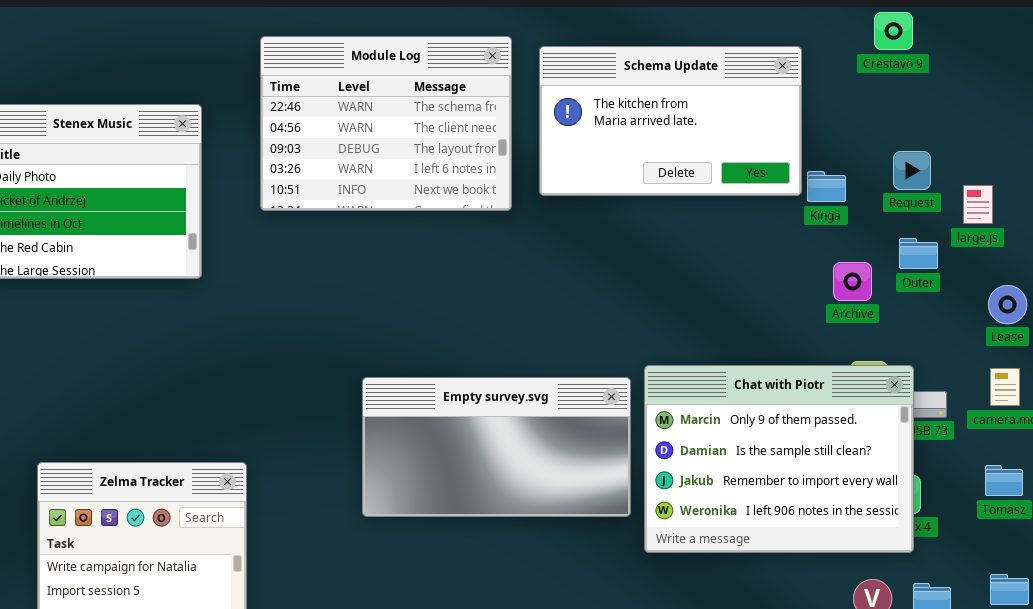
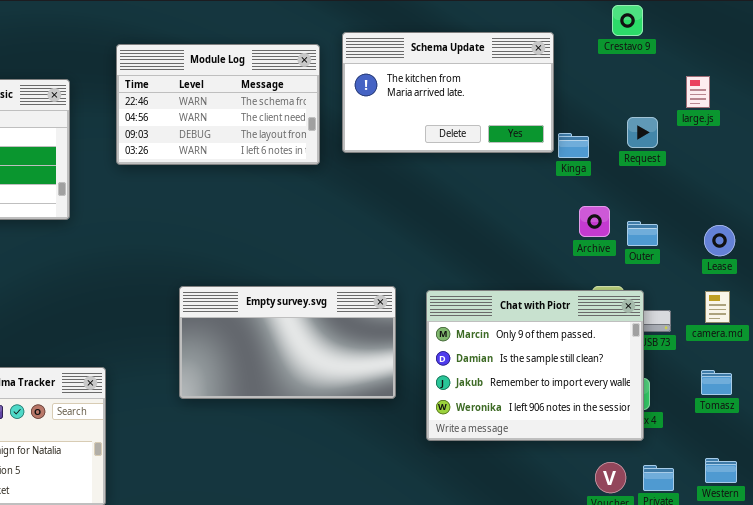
Module Log: [260,36,512,211] -> [116,44,320,165], resized
large.js: [963,185,993,224] -> [686,76,710,108], moved
Outer: [899,238,938,269] -> [627,221,658,246], moved
Empty survey.svg: [362,377,631,517] -> [179,286,396,399], moved

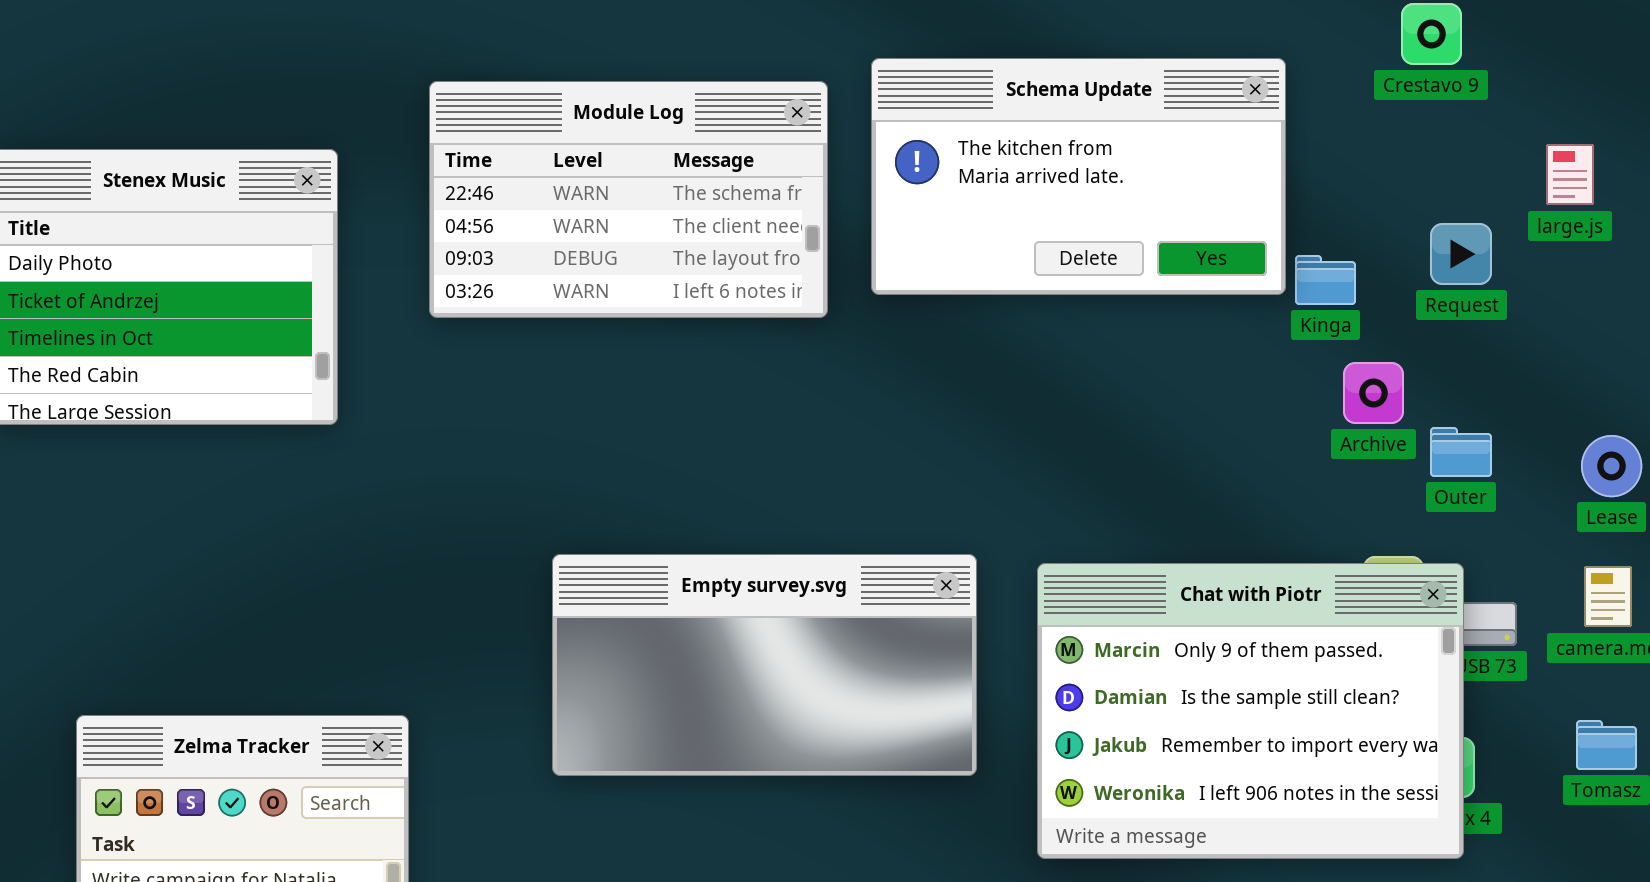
Archive: [579,206,610,237] -> [1343,362,1404,424], moved

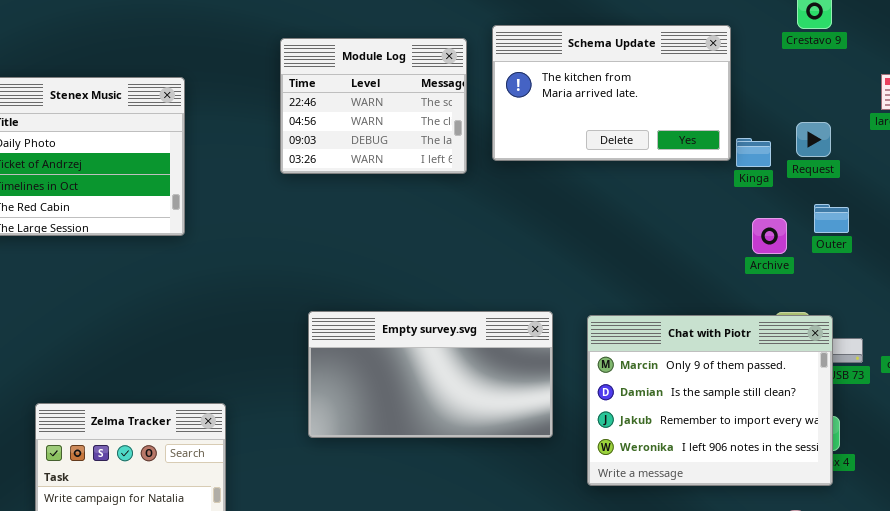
Module Log: [429,81,828,318] -> [280,38,467,174], resized
Request: [1430,223,1492,285] -> [796,122,831,157], moved
Archive: [1343,362,1404,424] -> [752,218,787,254], moved
Outer: [1430,427,1492,477] -> [814,204,849,233], moved

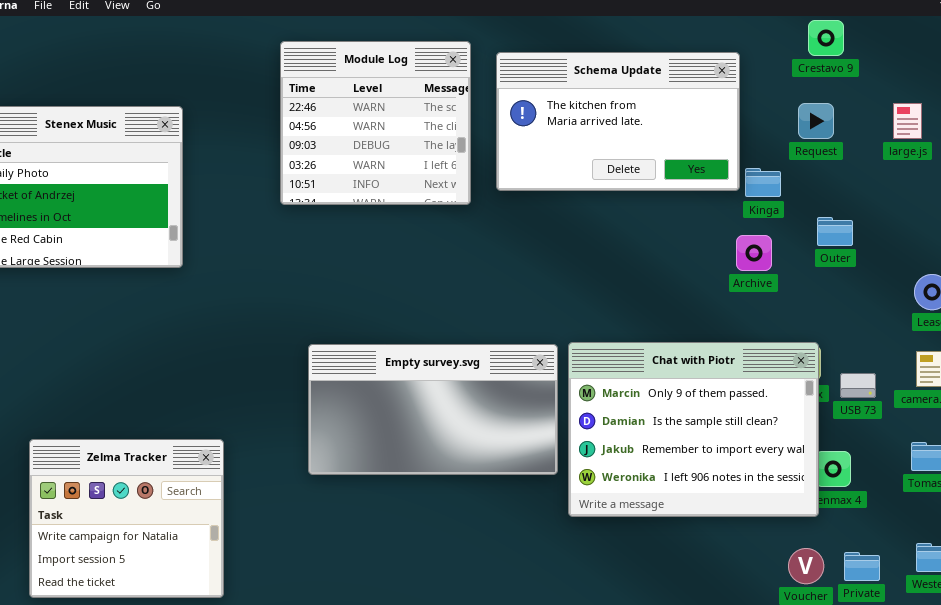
Module Log: [280,38,467,174] -> [280,41,471,205], resized
Request: [796,122,831,157] -> [798,103,834,139], moved
Outer: [814,204,849,233] -> [817,217,853,246], moved
Archive: [752,218,787,254] -> [736,235,772,271], moved
Chat with Piotr: [587,315,833,486] -> [568,342,819,517], moved

